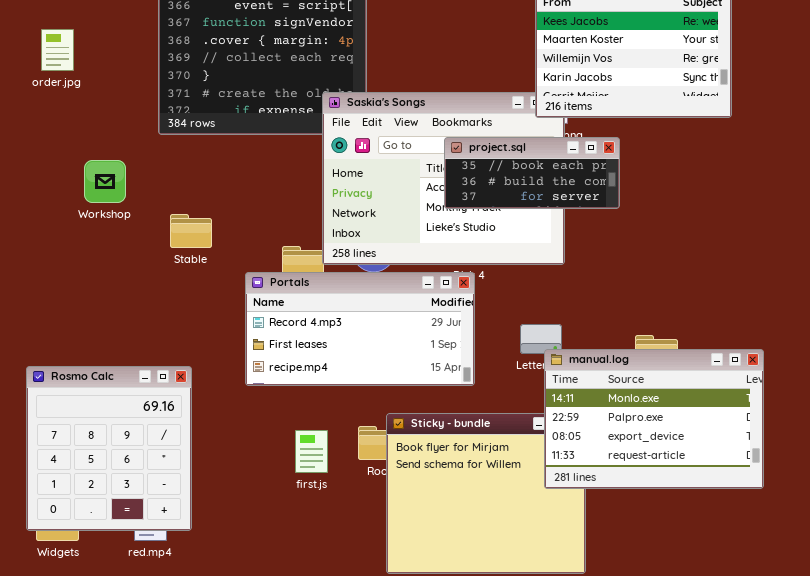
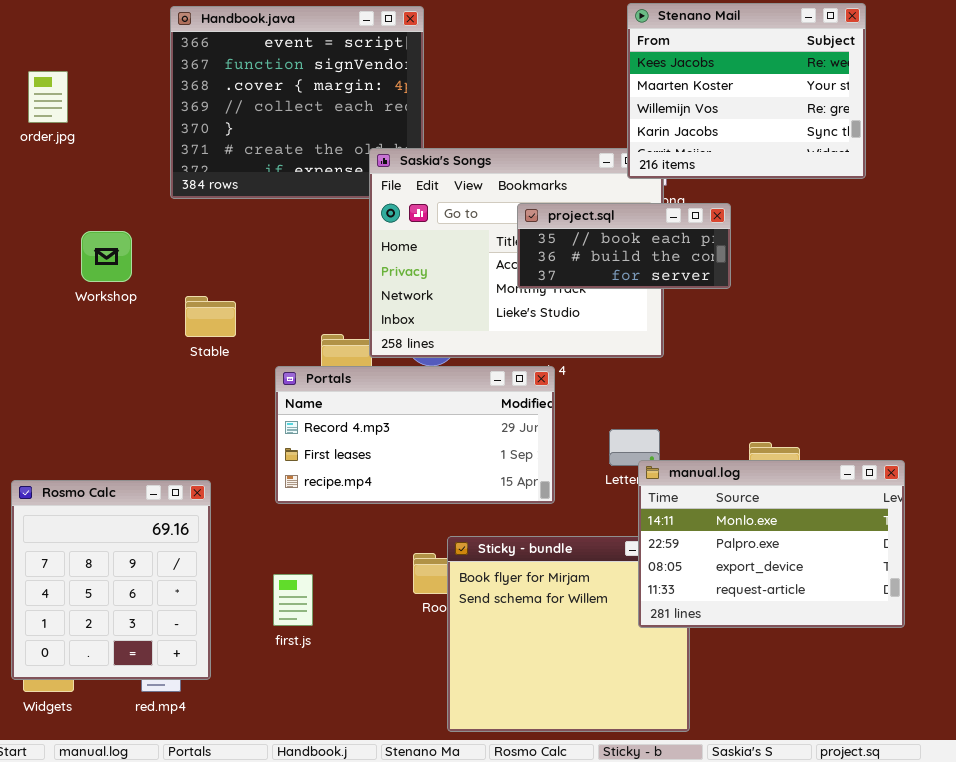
first.js: [295,430,328,473] -> [273,574,313,626], moved

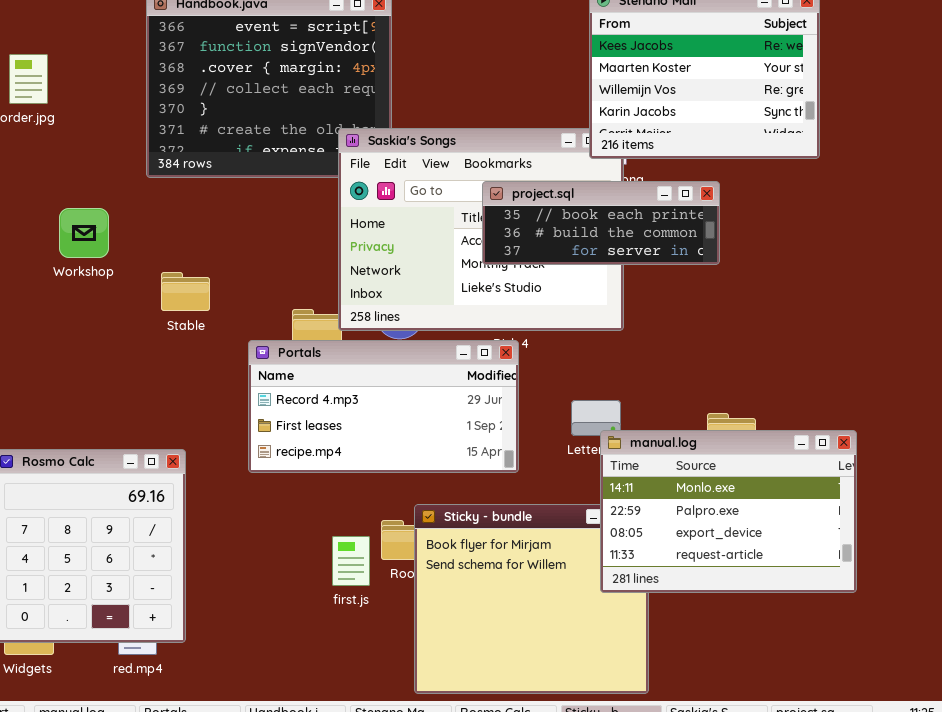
project.sql: [517,203,731,289] -> [482,181,720,265], resized
first.js: [273,574,313,626] -> [332,536,370,586], moved

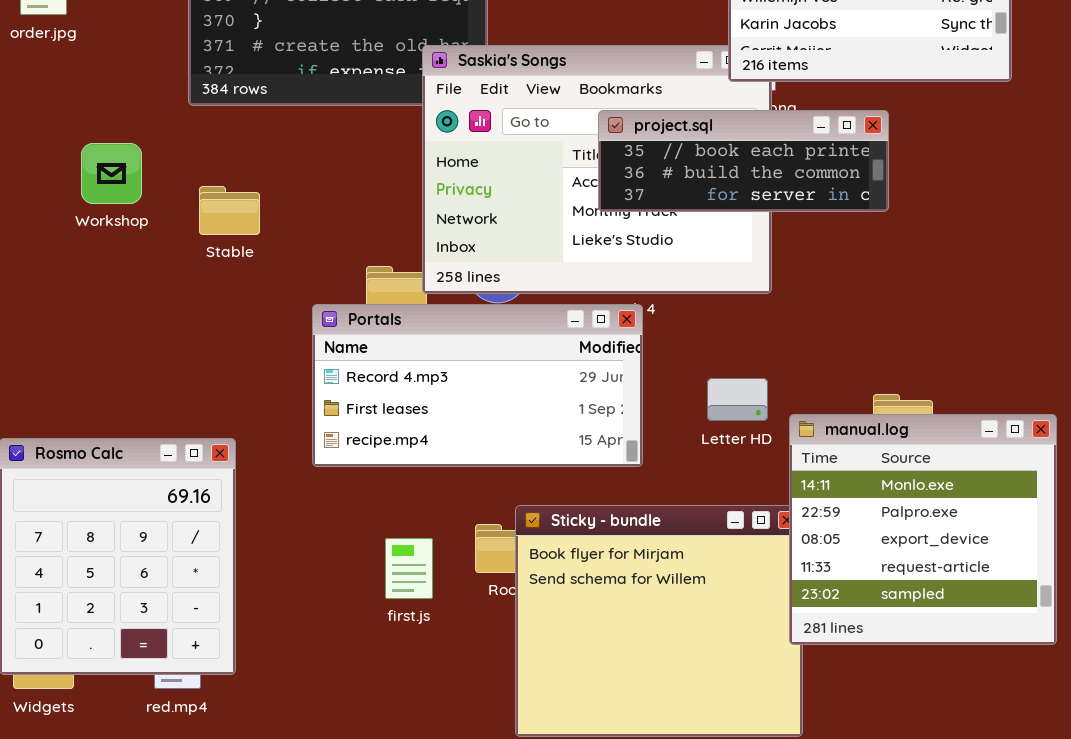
Stable: [161,272,210,311] -> [199,186,260,235], moved
manual.log: [600,430,857,593] -> [789,414,1057,645], resized
first.js: [332,536,370,586] -> [385,538,433,599], moved

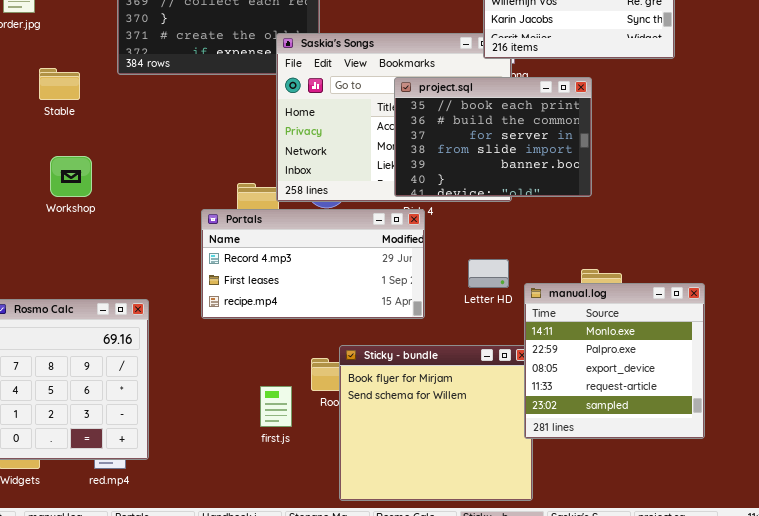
project.sql: [598,110,889,212] -> [394,77,592,197], resized
Workshop: [81,143,142,204] -> [50,156,92,197], moved
Stable: [199,186,260,235] -> [39,68,80,100], moved
first.js: [385,538,433,599] -> [260,386,292,427], moved

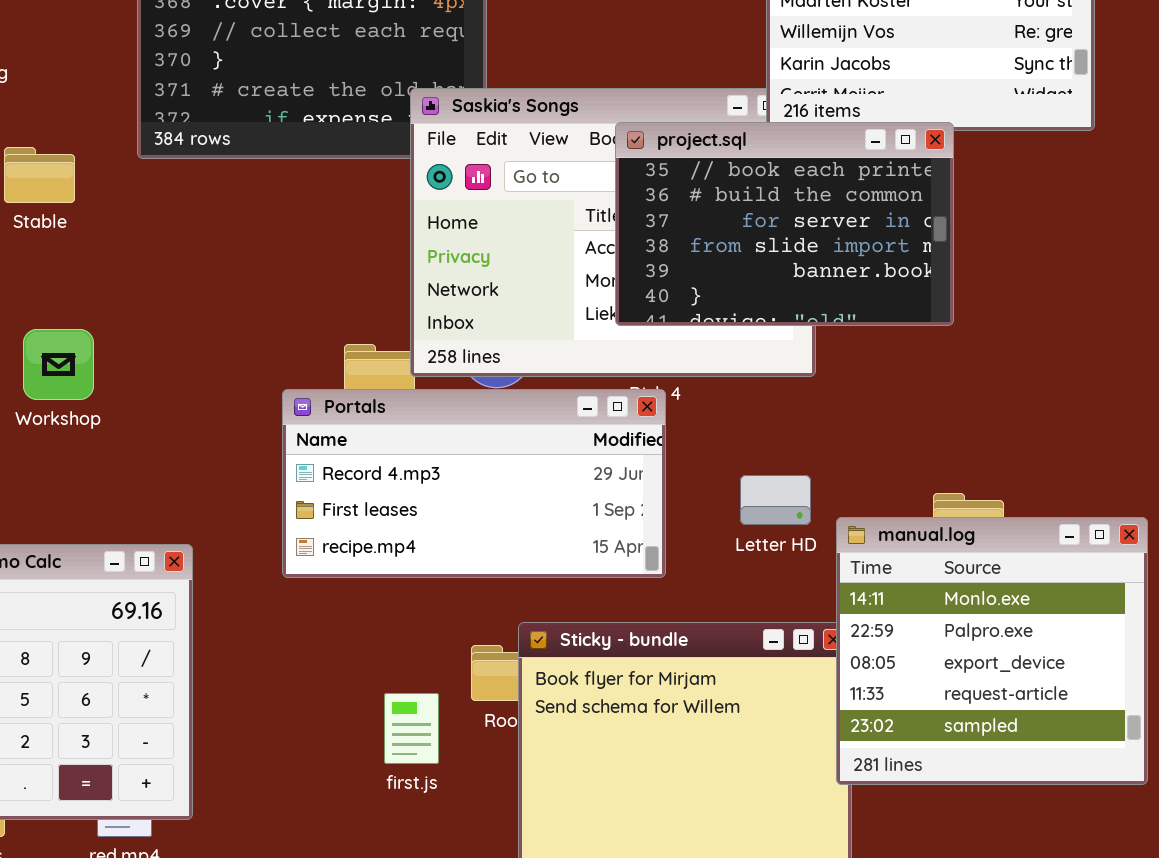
project.sql: [394,77,592,197] -> [615,122,954,326], moved
Workshop: [50,156,92,197] -> [23,329,94,400], moved

